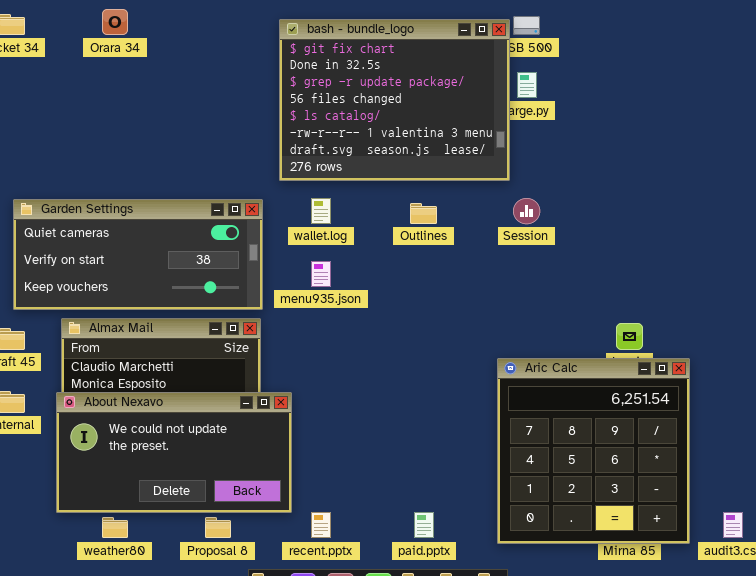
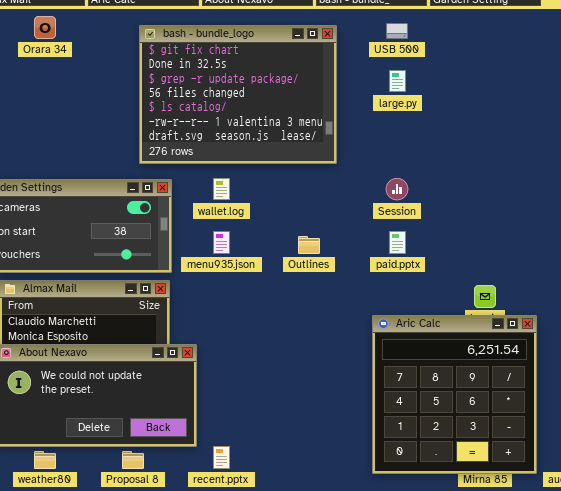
bash - bundle_logo: [279,19,510,181] -> [139,25,337,164], moved
Outlines: [410,203,437,224] -> [298,236,320,254], moved
paid.pptx: [414,512,434,538] -> [389,231,406,254], moved

